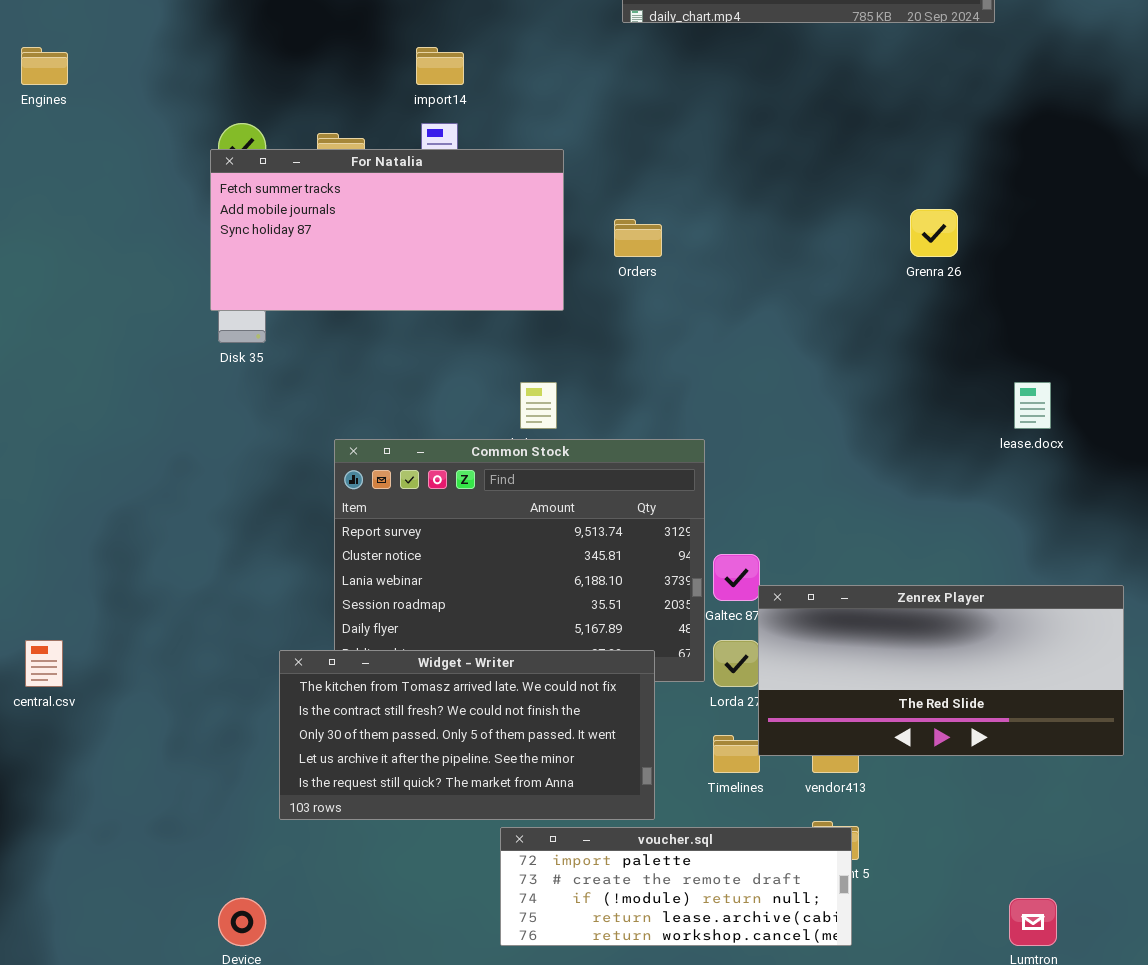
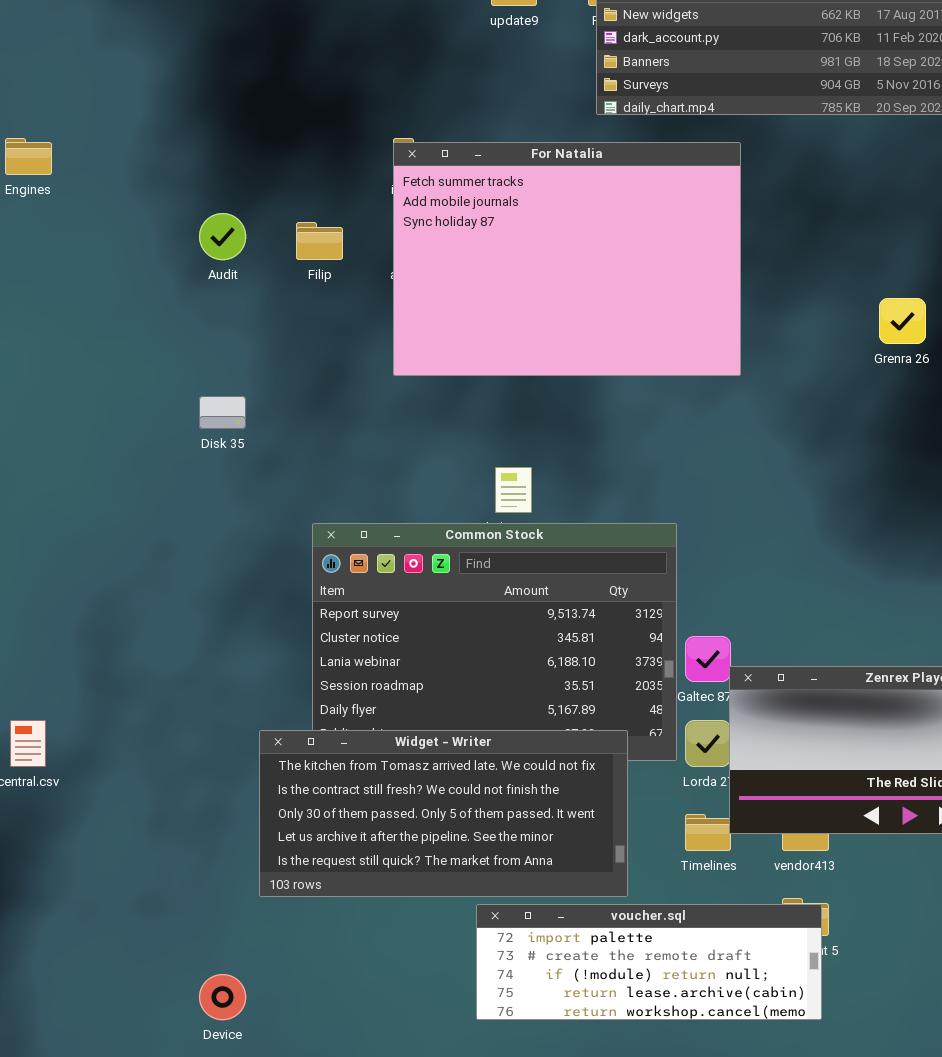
For Natalia: [210,149,564,311] -> [393,142,741,376], moved, resized

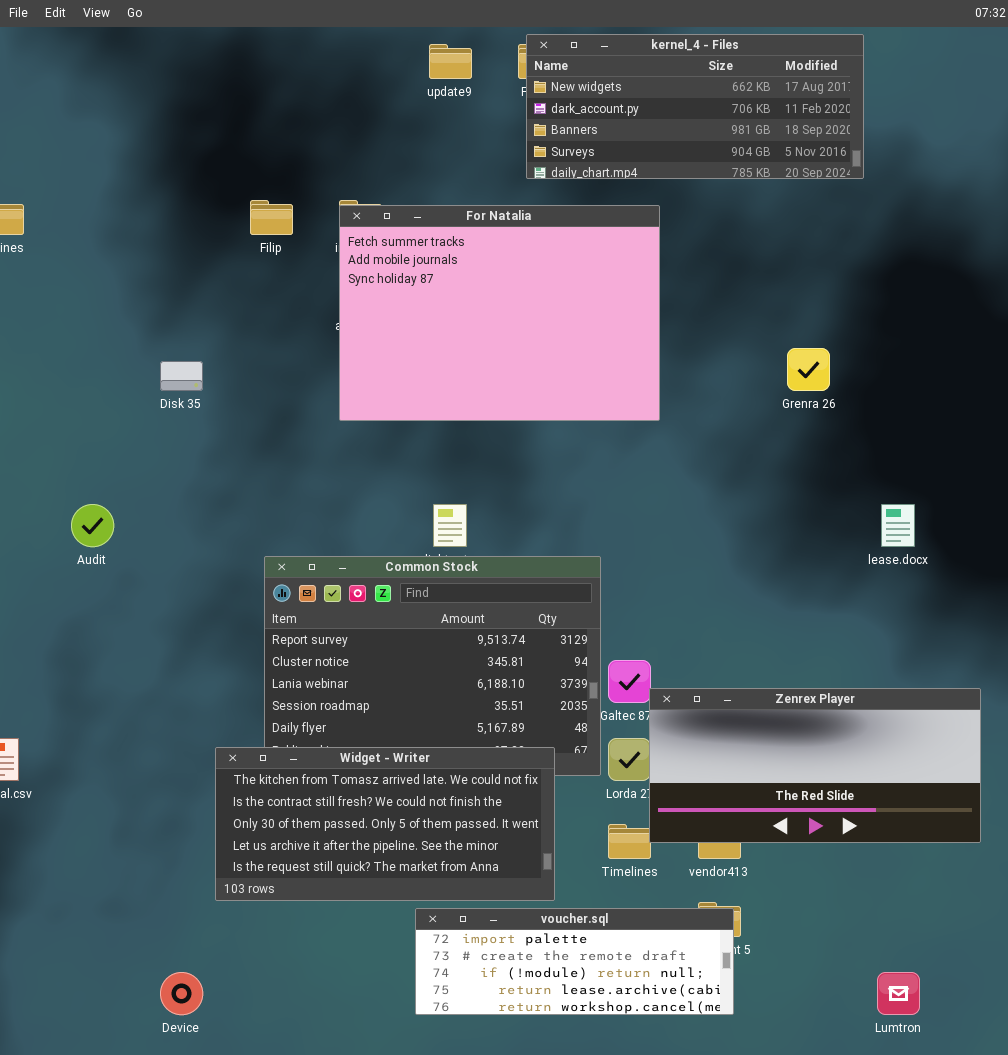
Audit: [199,213,246,260] -> [71,504,114,547], moved
Filip: [296,222,343,260] -> [250,200,293,235], moved
Disk 35: [199,396,246,429] -> [160,361,203,391], moved

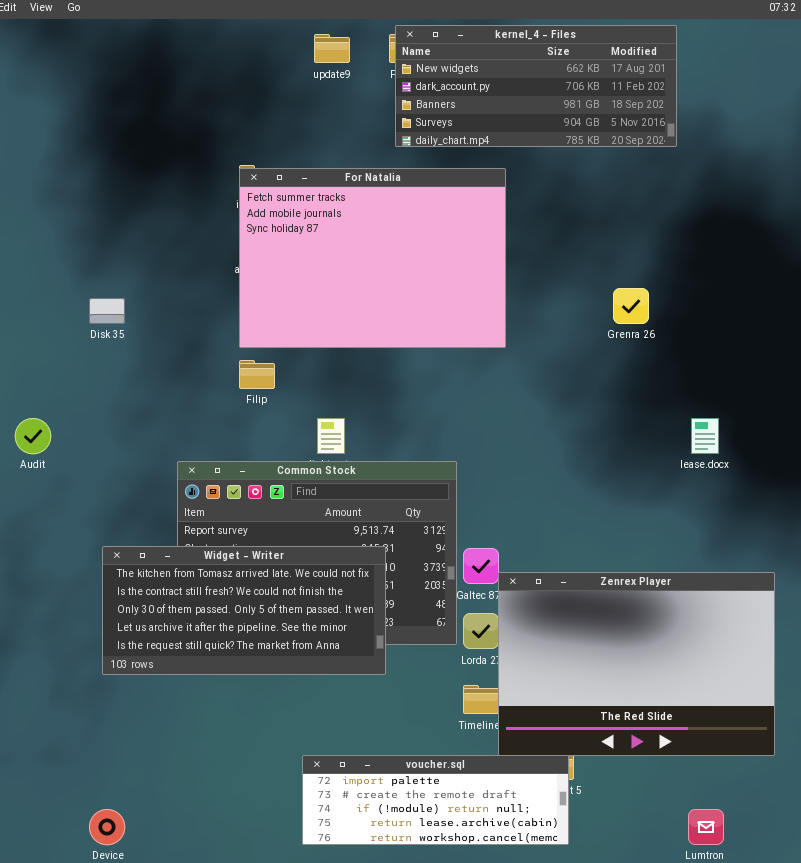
Filip: [250,200,293,235] -> [239,360,275,389], moved
Zenrex Player: [649,688,981,843] -> [498,572,775,756], resized
Widget - Writer: [215,747,555,901] -> [102,546,386,675], moved

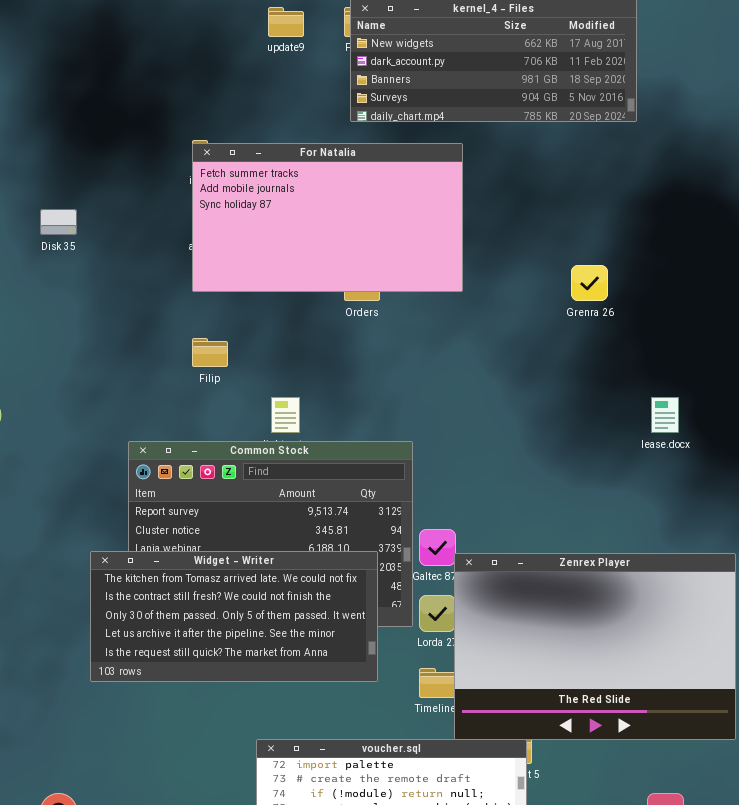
For Natalia: [239,168,506,348] -> [192,143,463,292], resized
Disk 35: [89,298,125,324] -> [40,209,77,235], moved
Widget - Writer: [102,546,386,675] -> [90,551,378,682], moved

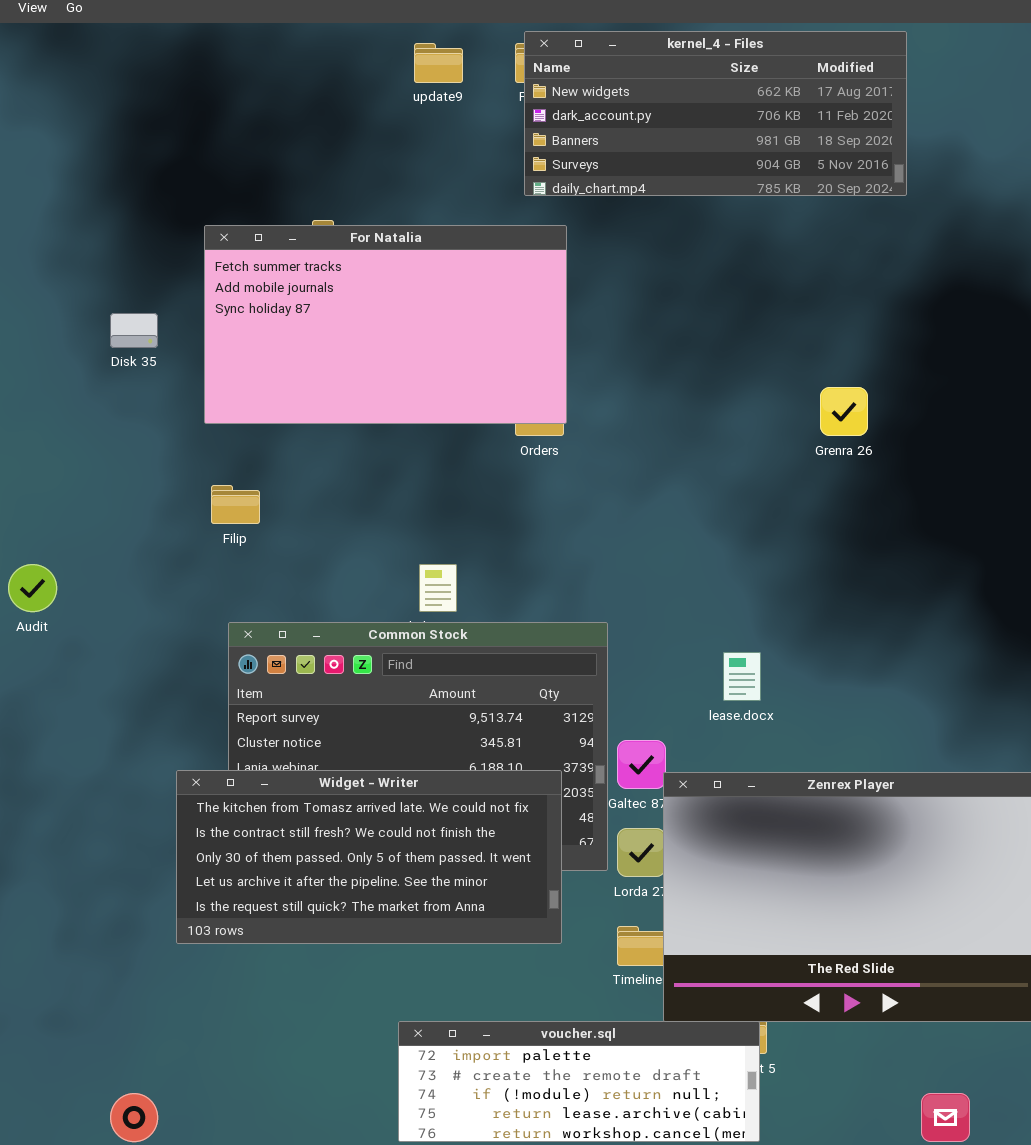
For Natalia: [192,143,463,292] -> [204,225,567,424], moved
Filip: [192,338,228,367] -> [211,485,260,524], moved
lease.docx: [651,397,679,433] -> [723,652,761,701], moved

